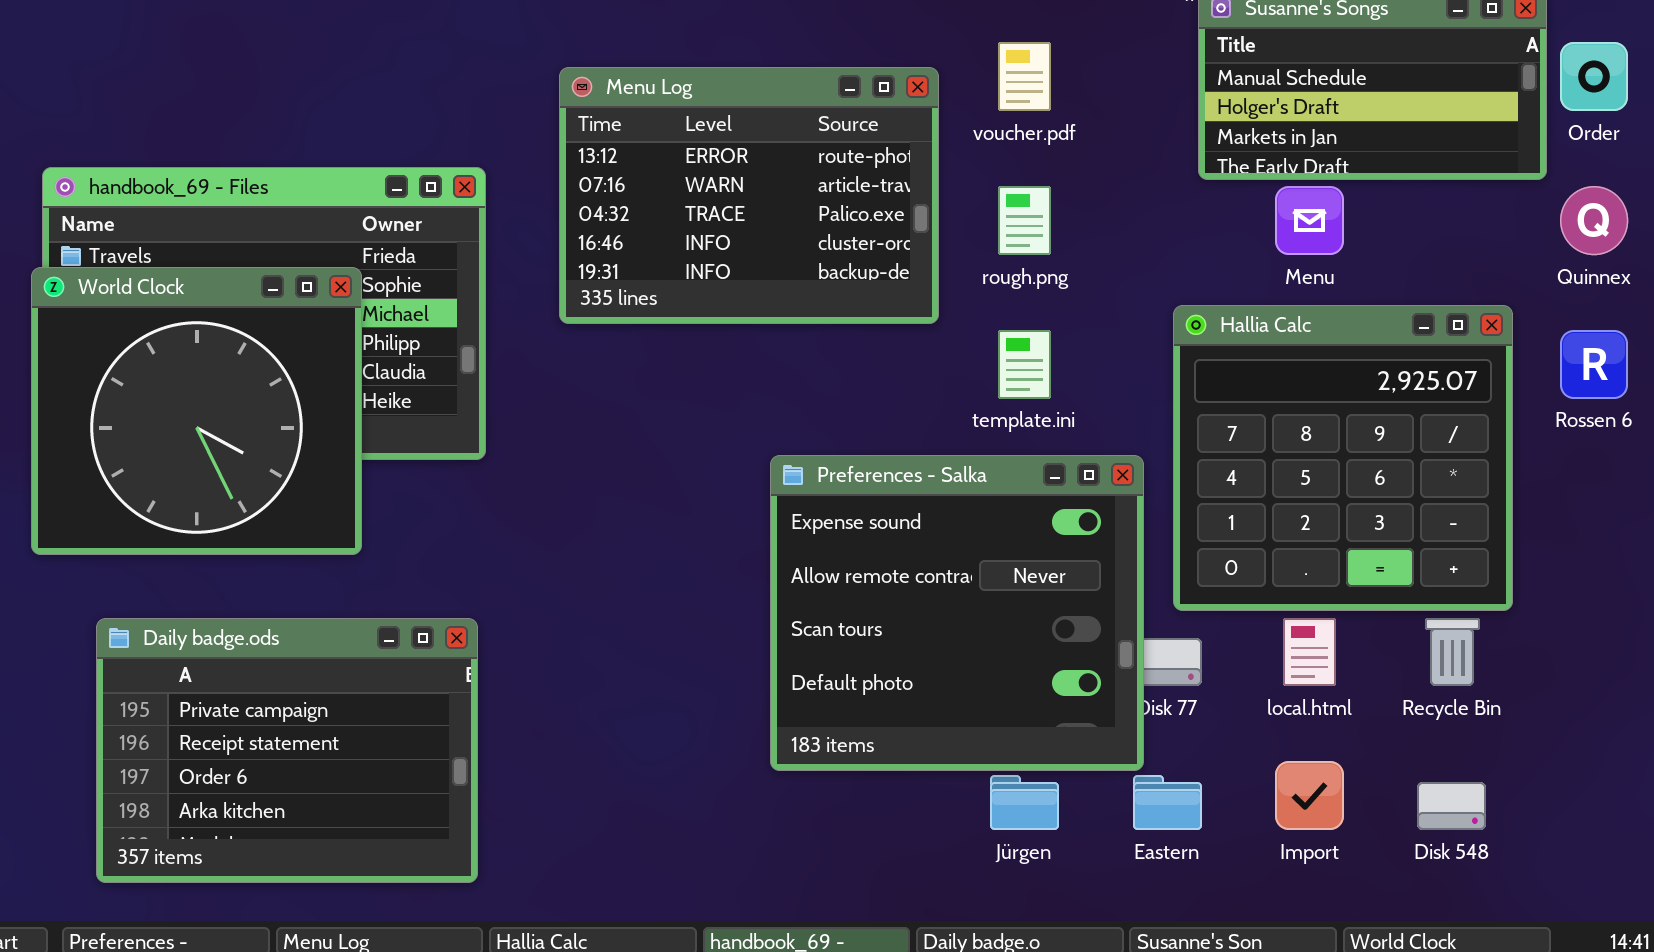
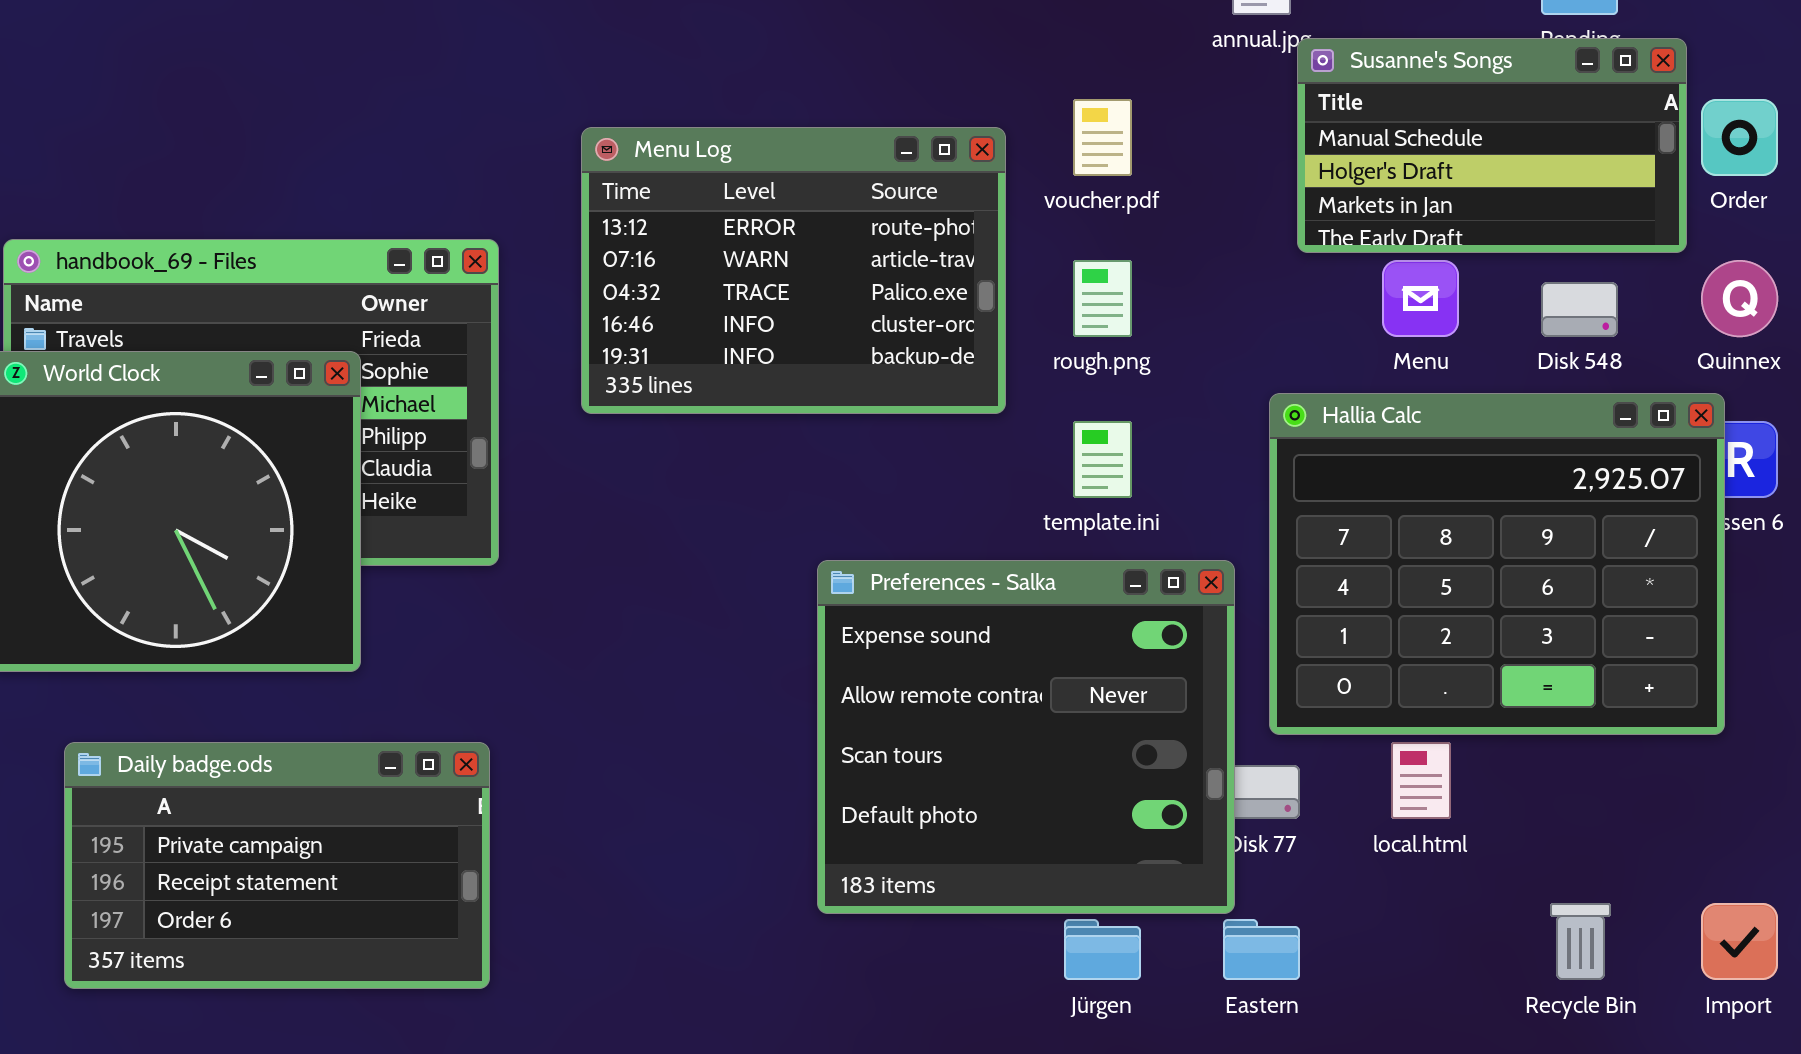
Hallia Calc: [1173,305,1513,611] -> [1269,393,1725,735], resized
Daily badge.ods: [96,618,478,883] -> [64,742,490,989], resized
Recycle Bin: [1425,618,1480,686] -> [1550,903,1611,980], moved
Import: [1275,761,1344,830] -> [1701,903,1778,980], moved
Disk 548: [1417,782,1486,830] -> [1541,282,1618,337], moved

